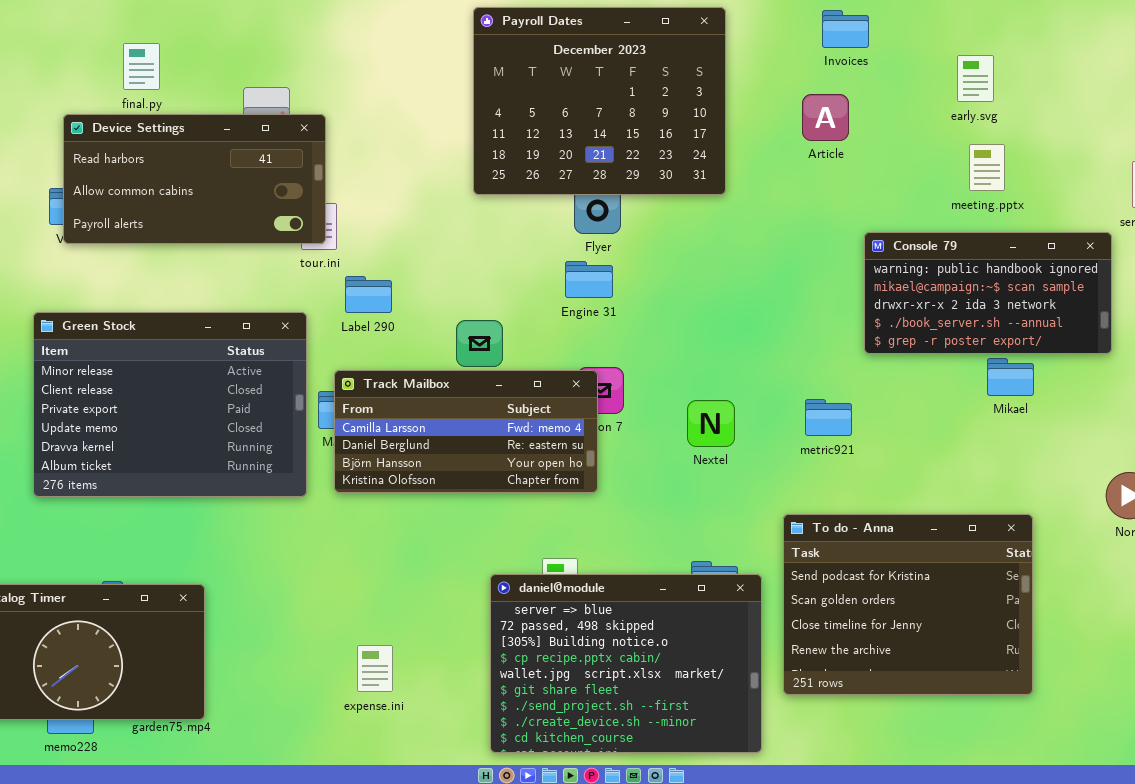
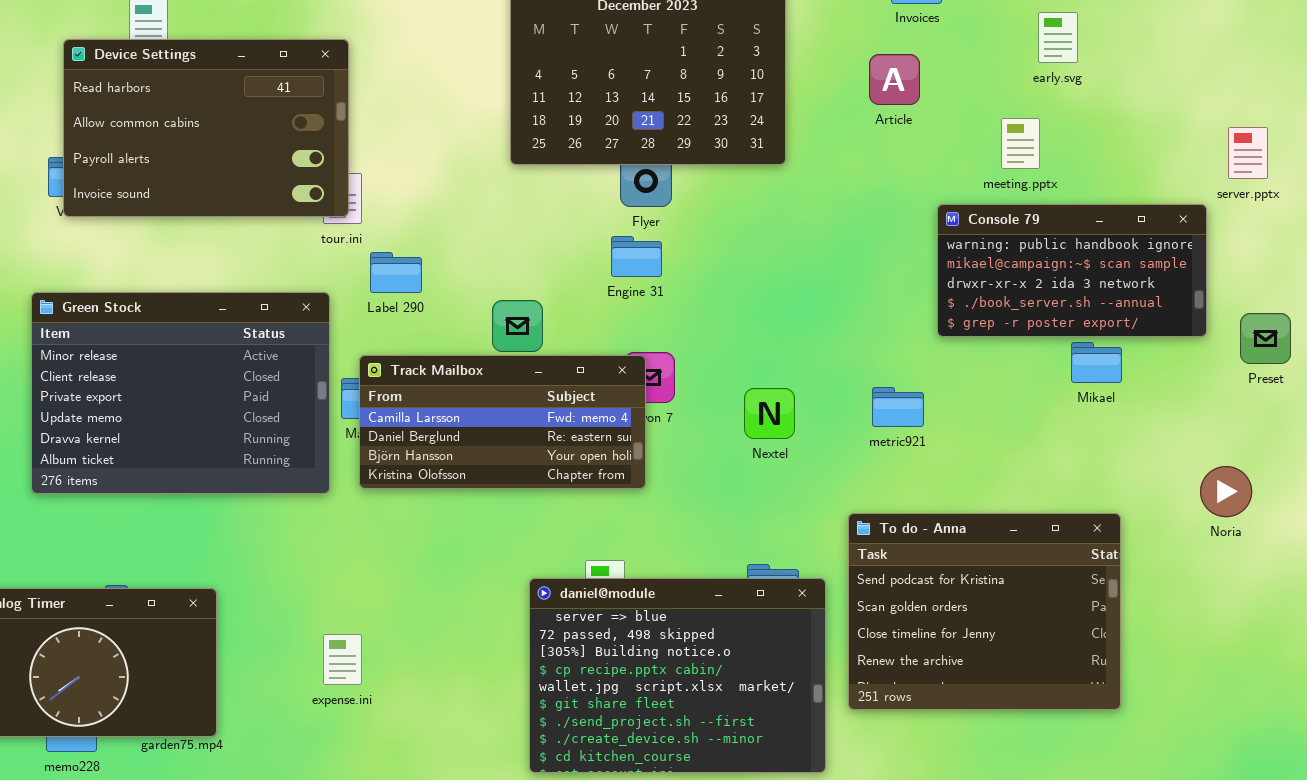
Device Settings: [63,114,326,244] -> [63,39,349,217], resized
meeting.pptx: [969,144,1005,191] -> [1001,118,1040,169], moved
expense.ini: [357,645,393,692] -> [323,634,362,685], moved

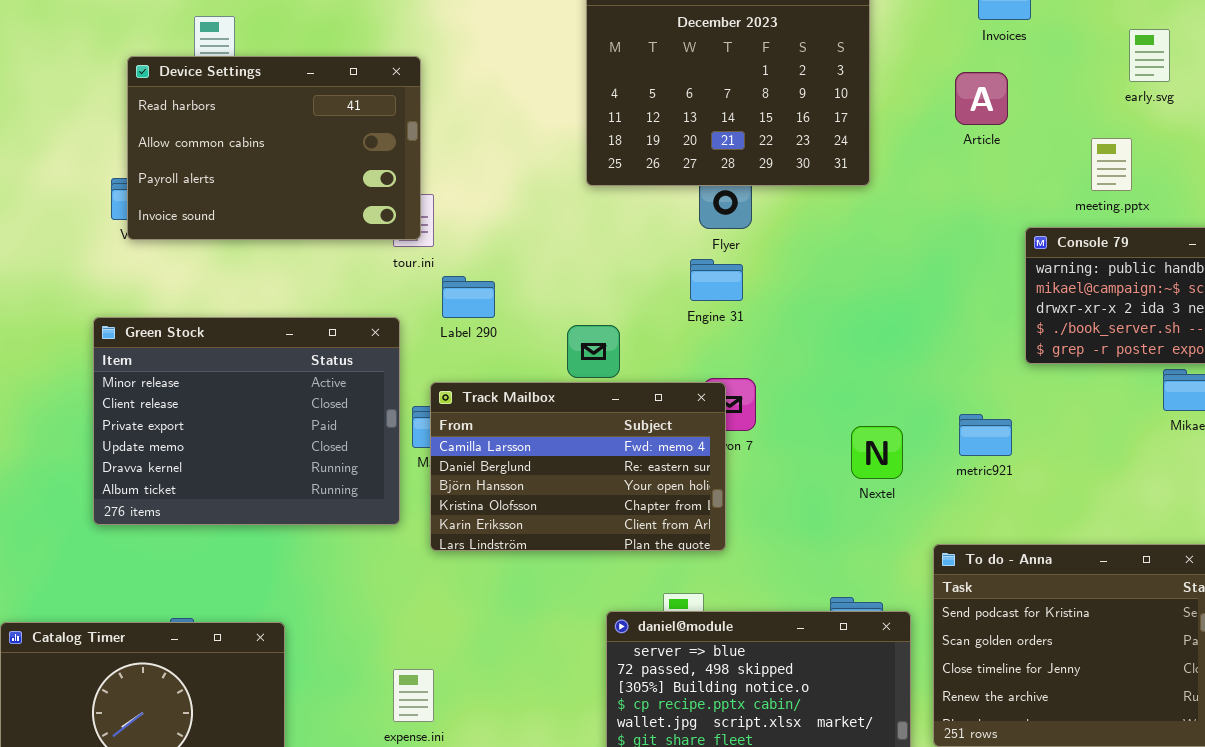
Track Mailbox: [359,355,646,489] -> [430,382,726,551], resized
Nextel: [744,388,795,439] -> [851,426,903,479], moved

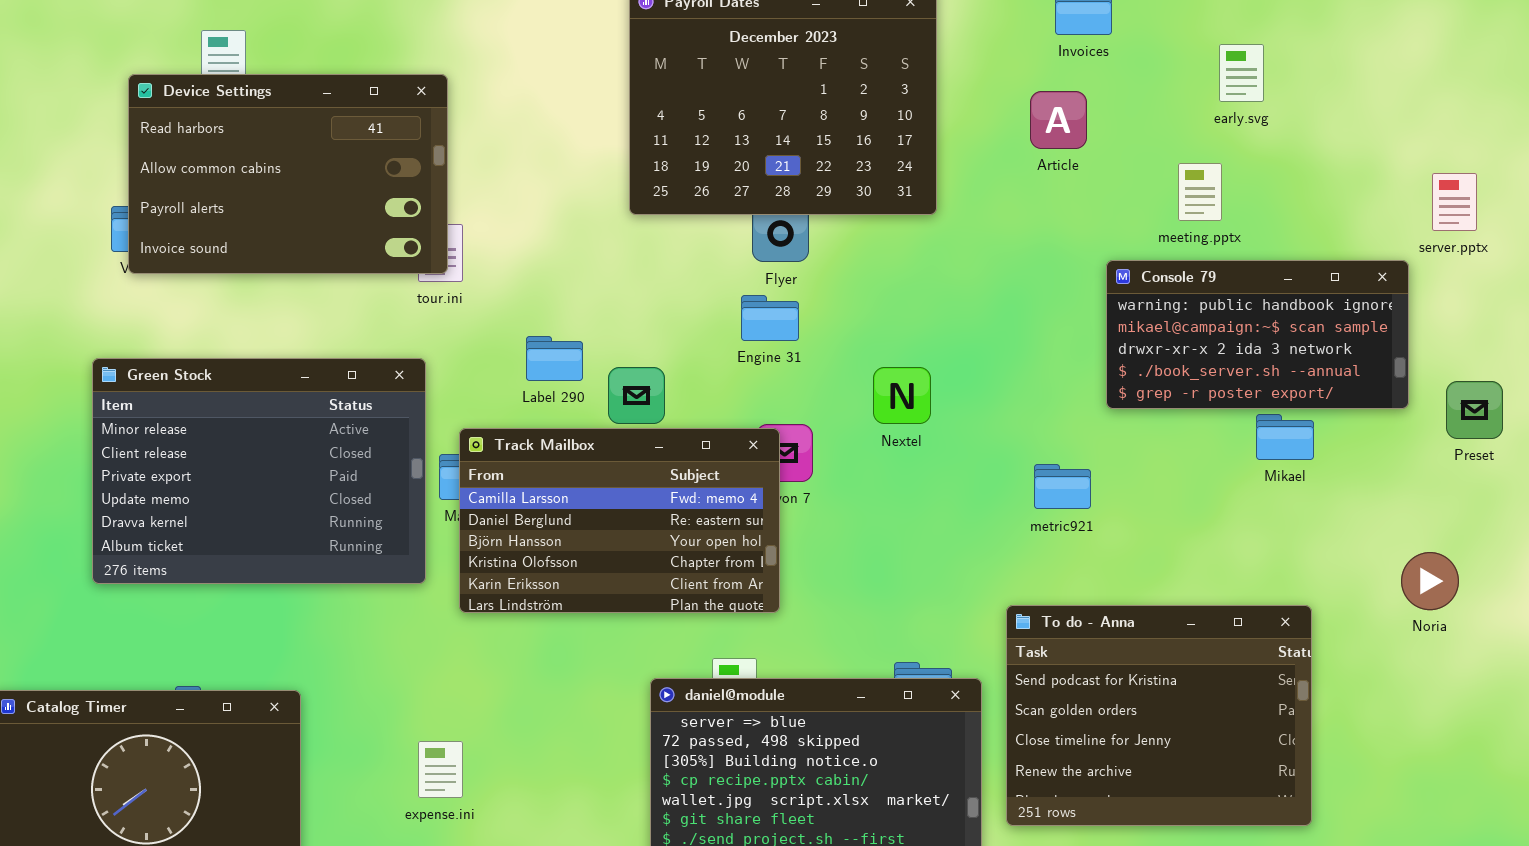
Label 290: [442,276,495,318] -> [526,336,583,381], moved
Nextel: [851,426,903,479] -> [873,367,931,424], moved

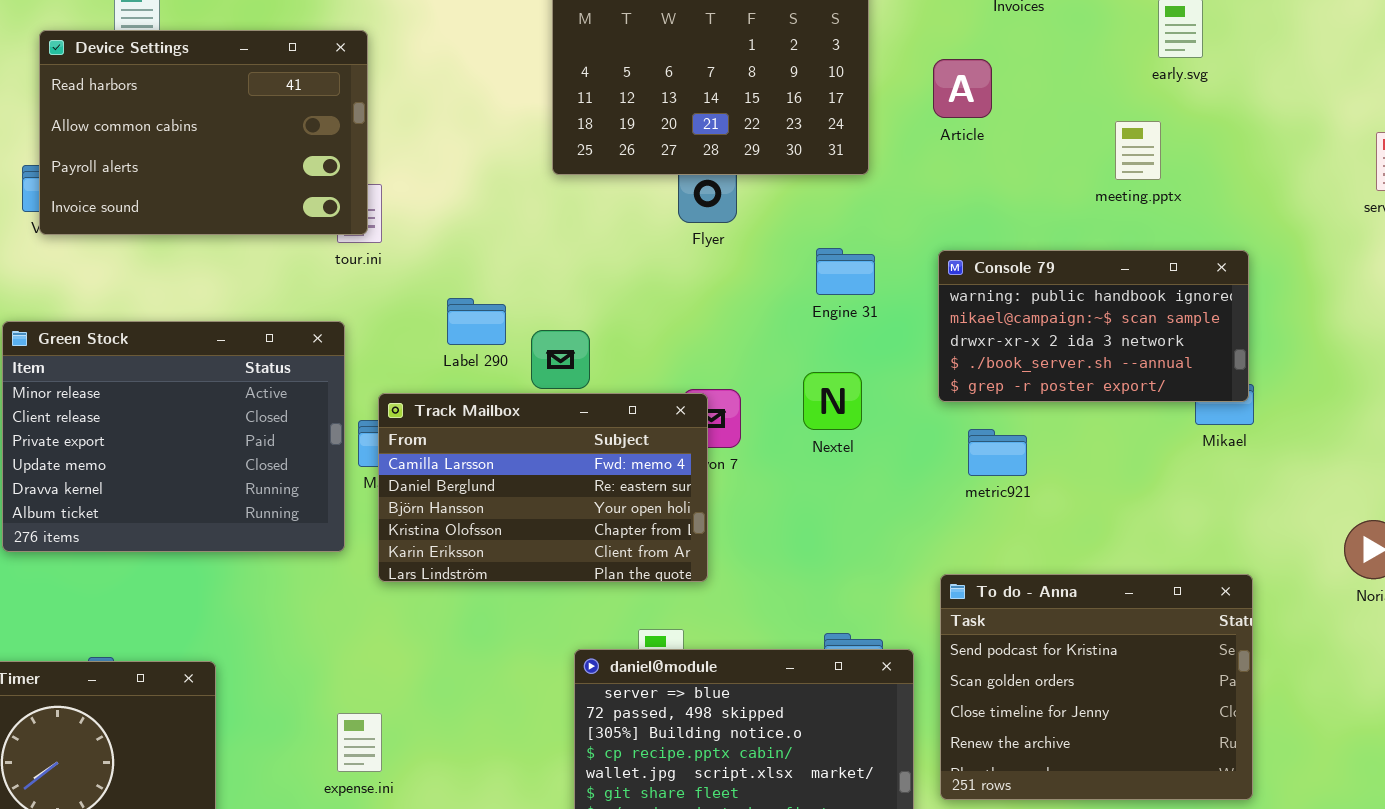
Article: [1030,91,1087,149] -> [933,59,992,118], moved
Console 79: [1106,260,1409,409] -> [938,250,1249,402], moved
Engine 31: [741,295,799,341] -> [816,248,875,295], moved
Nextel: [873,367,931,424] -> [803,372,862,430], moved

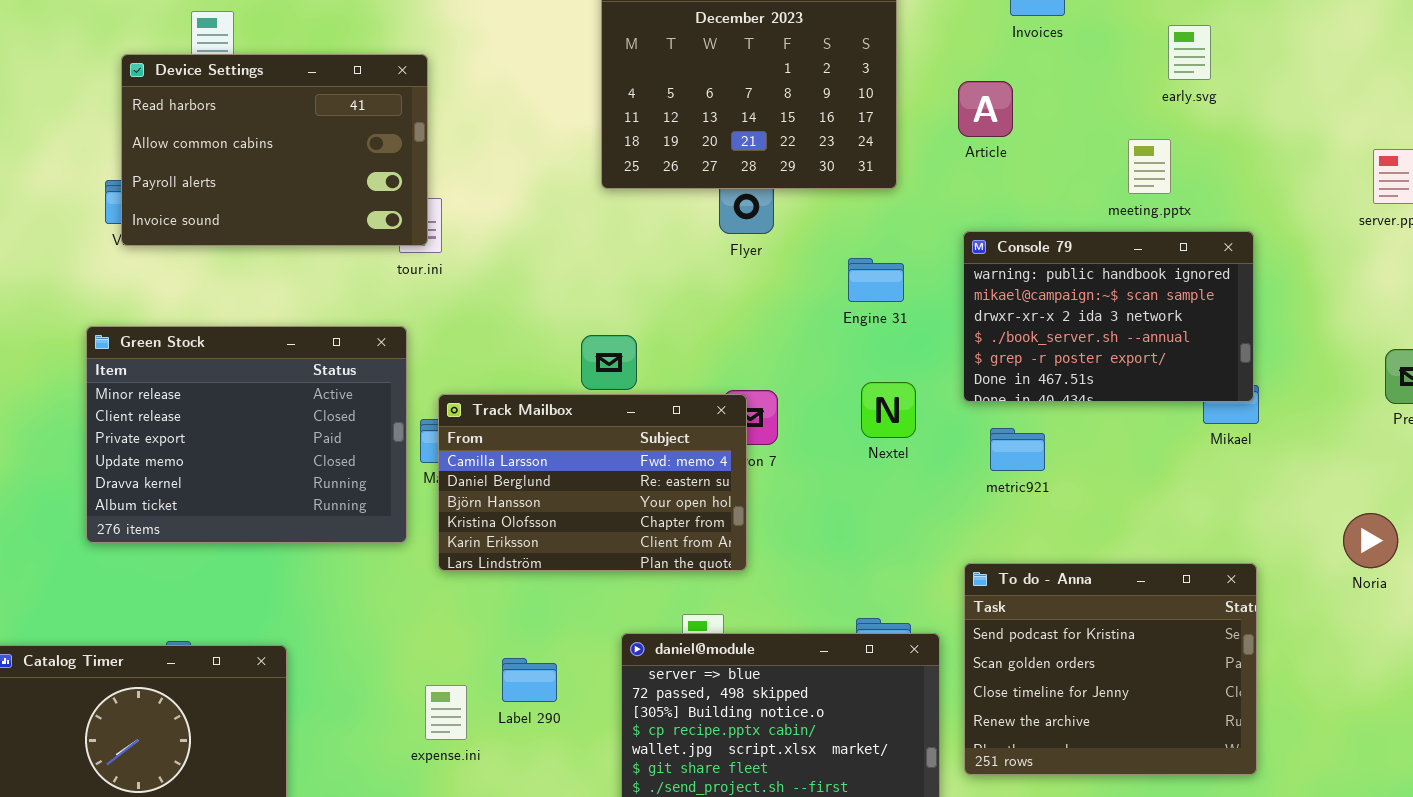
Console 79: [938,250,1249,402] -> [963,231,1254,402], resized
Label 290: [447,298,506,345] -> [502,658,557,702], moved
Nextel: [803,372,862,430] -> [861,382,916,438], moved
expense.ini: [337,713,382,772] -> [425,685,467,740], moved

